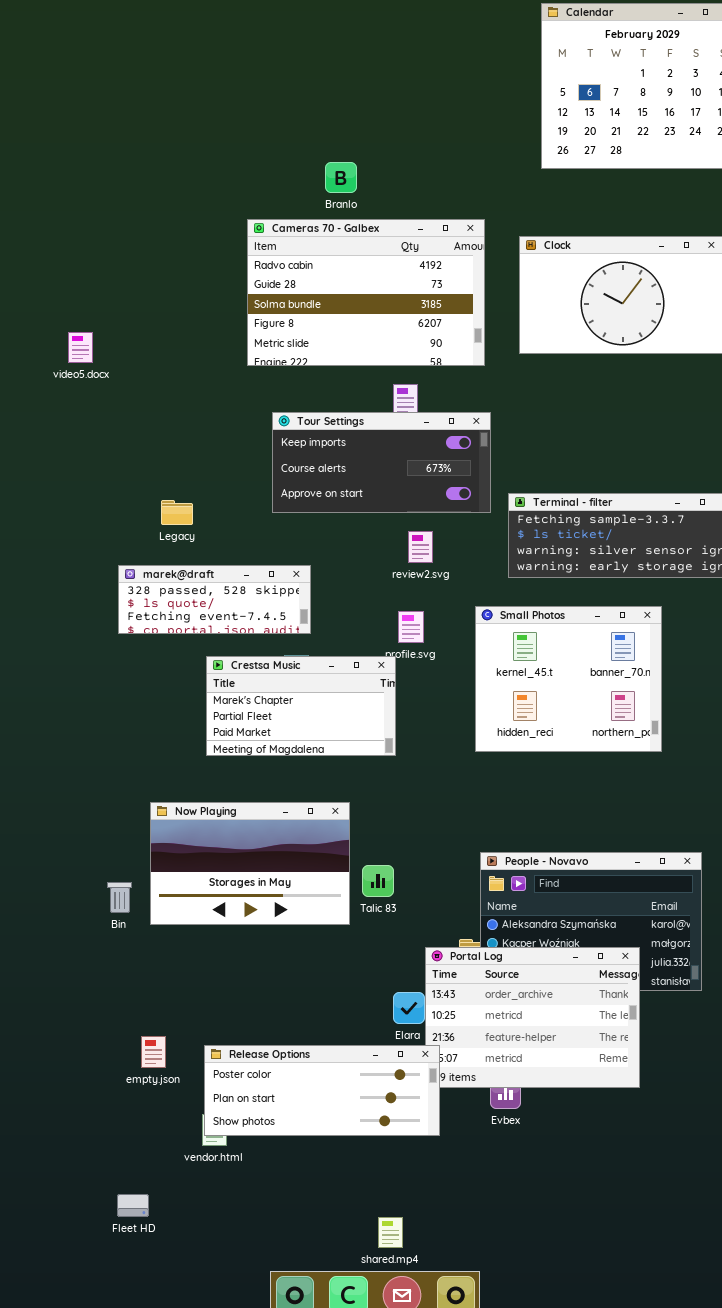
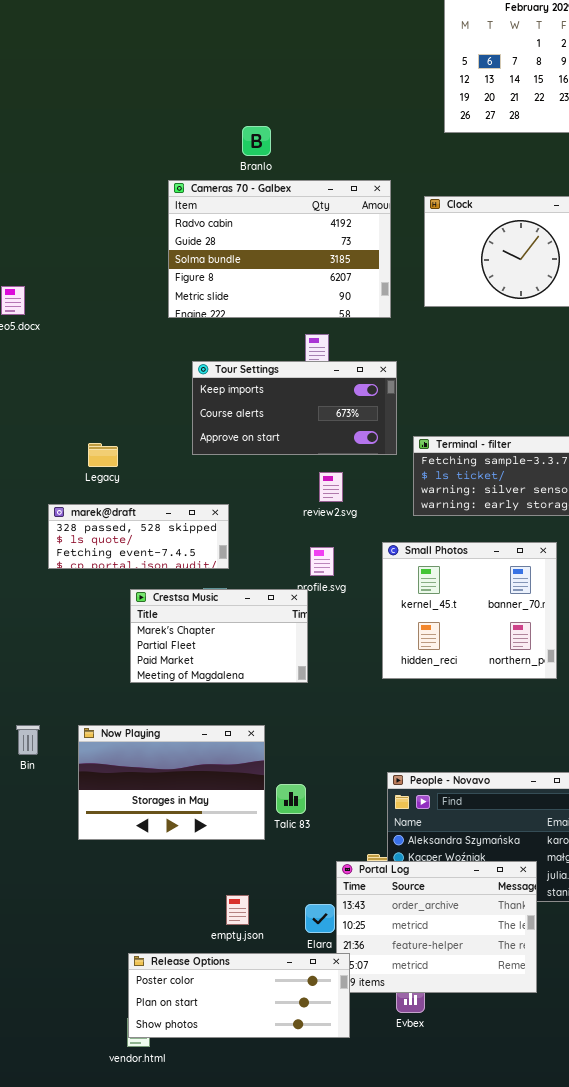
Bin: [107,882,132,913] -> [16,725,40,755], moved
empty.json: [141,1036,166,1068] -> [226,895,249,925], moved

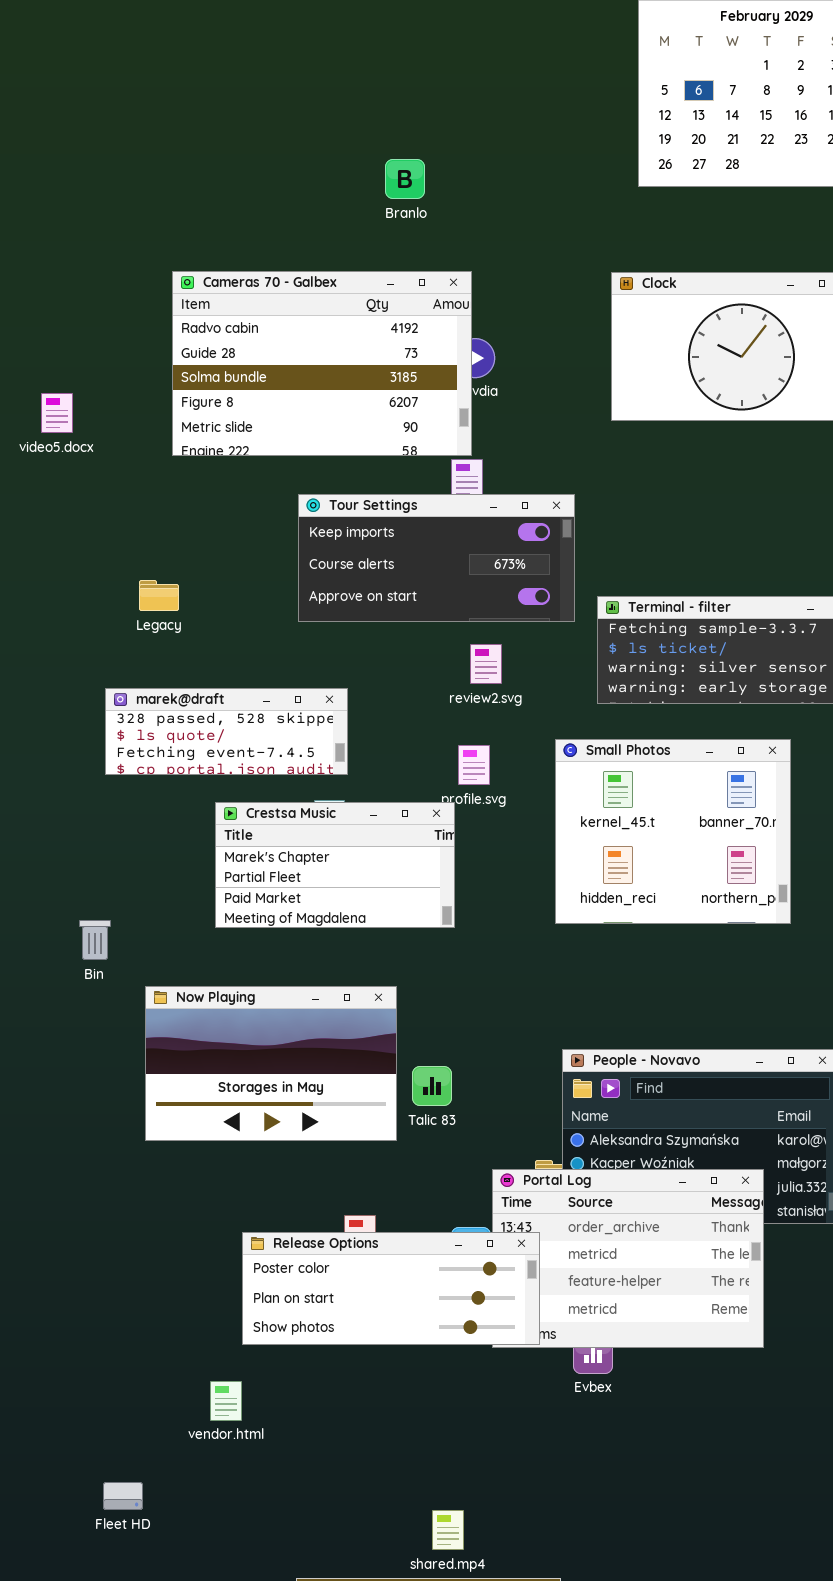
Branlo: [242,126,271,156] -> [385,159,425,199], moved
Cameras 70 - Galbex: [168,180,391,318] -> [172,271,472,456], moved
Legacy: [88,443,118,467] -> [139,580,179,611], moved
Bin: [16,725,40,755] -> [79,920,111,960], moved
Release Options: [128,953,350,1038] -> [242,1232,540,1345], moved

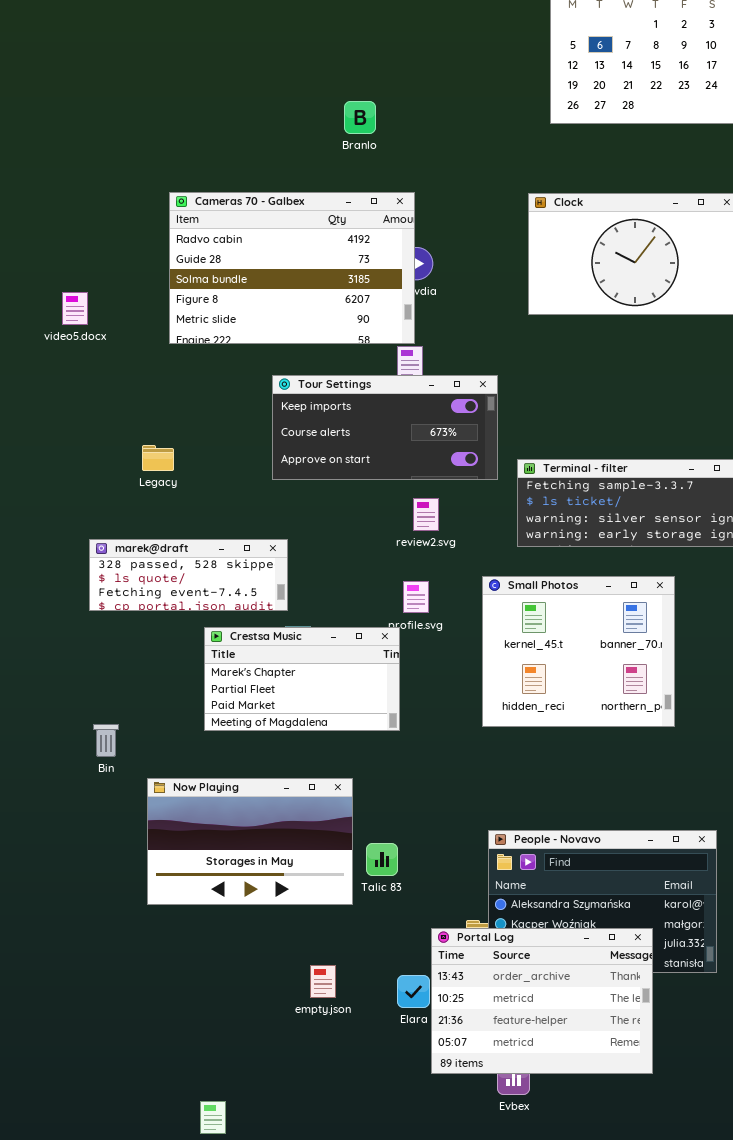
marek@draft: [105,688,348,775] -> [89,539,288,611], moved
Release Options: [242,1232,540,1345] -> none, closed

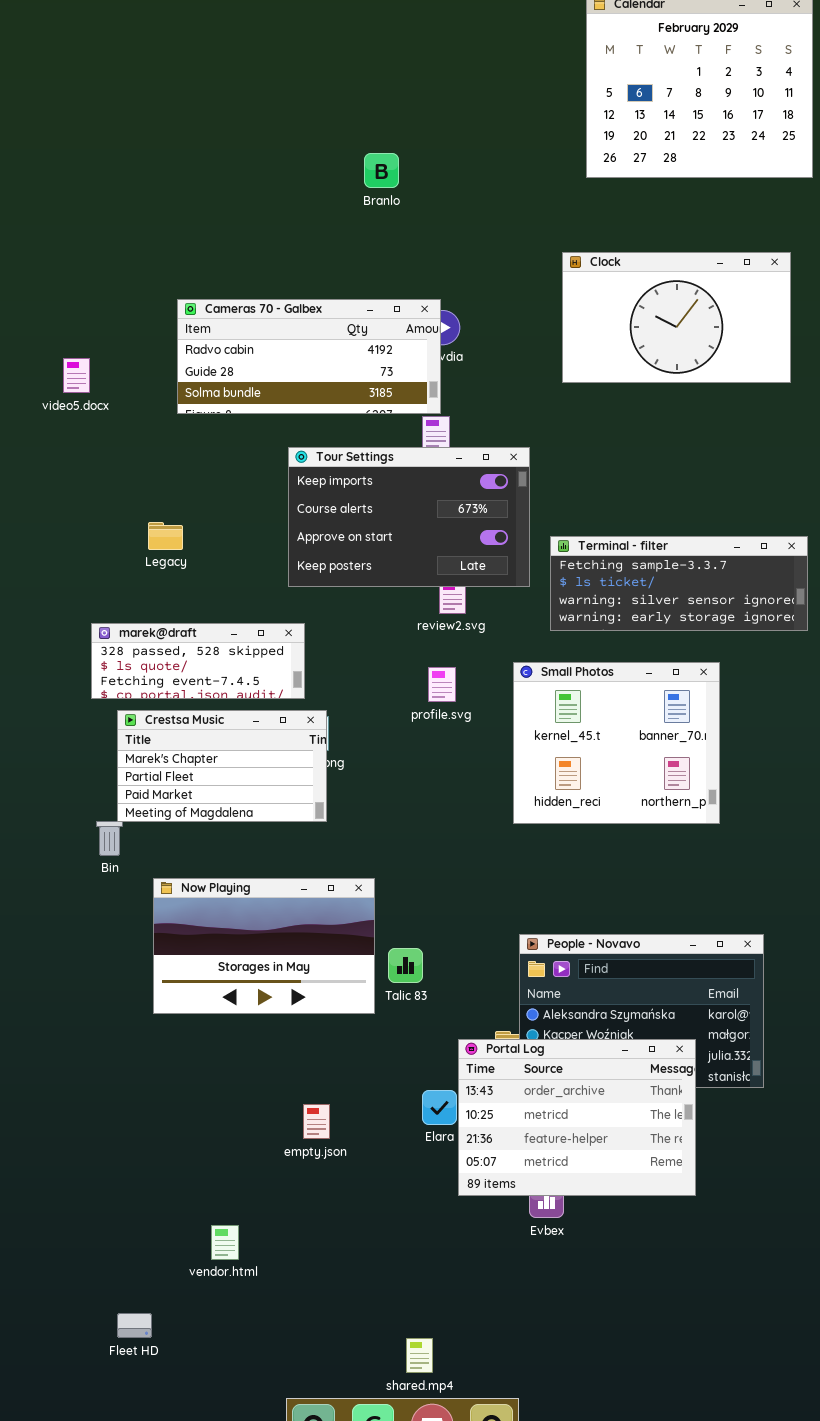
Cameras 70 - Galbex: [169,192,415,344] -> [177,299,441,414], resized
Tour Settings: [272,375,498,480] -> [288,447,530,587], resized
Crestsa Music: [204,627,400,731] -> [117,710,327,822], moved
empty.json: [310,965,336,998] -> [303,1104,330,1139], moved

